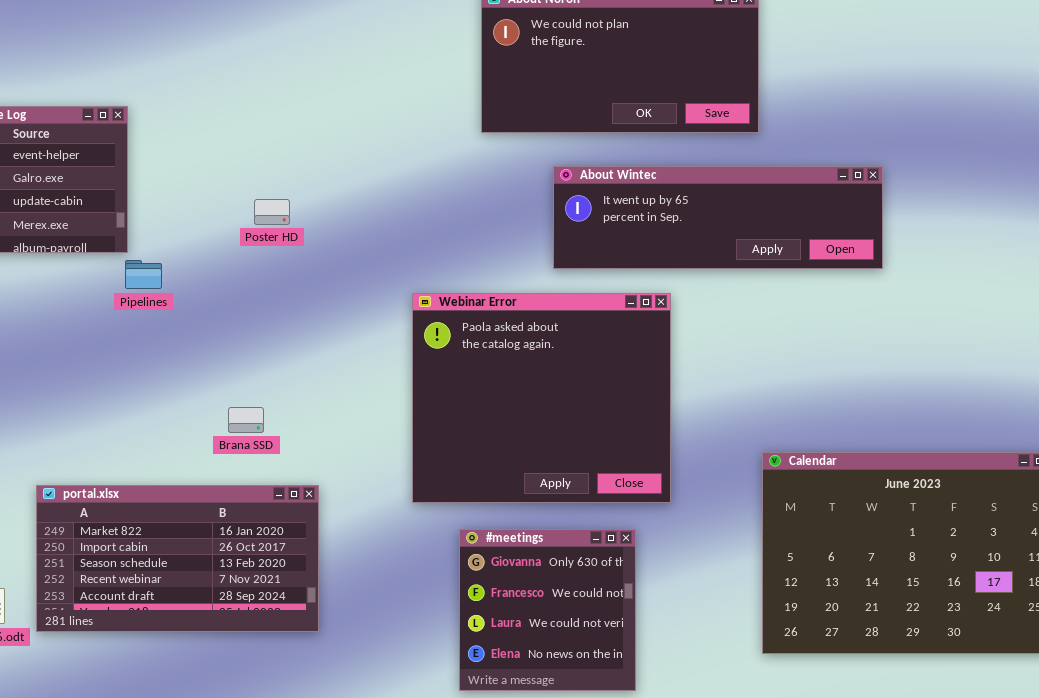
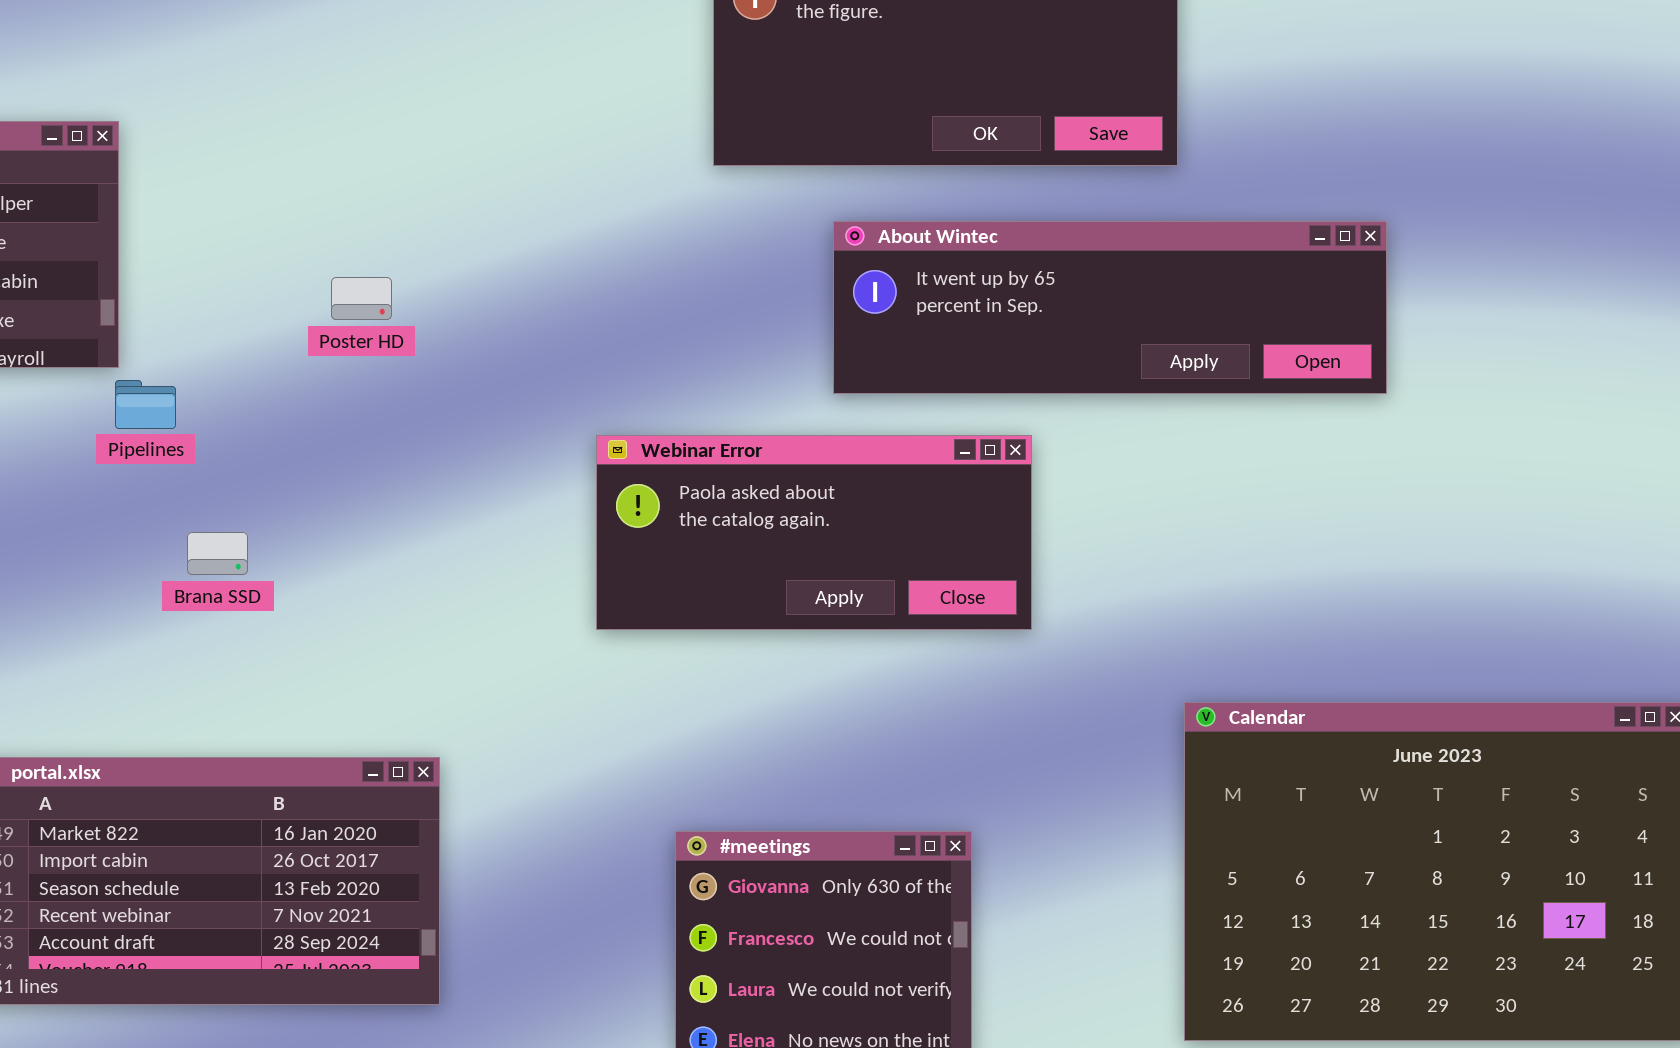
Webinar Error: [412,293,671,503] -> [596,435,1032,630], resized
Brana SSD: [228,407,264,433] -> [187,532,248,575], moved

